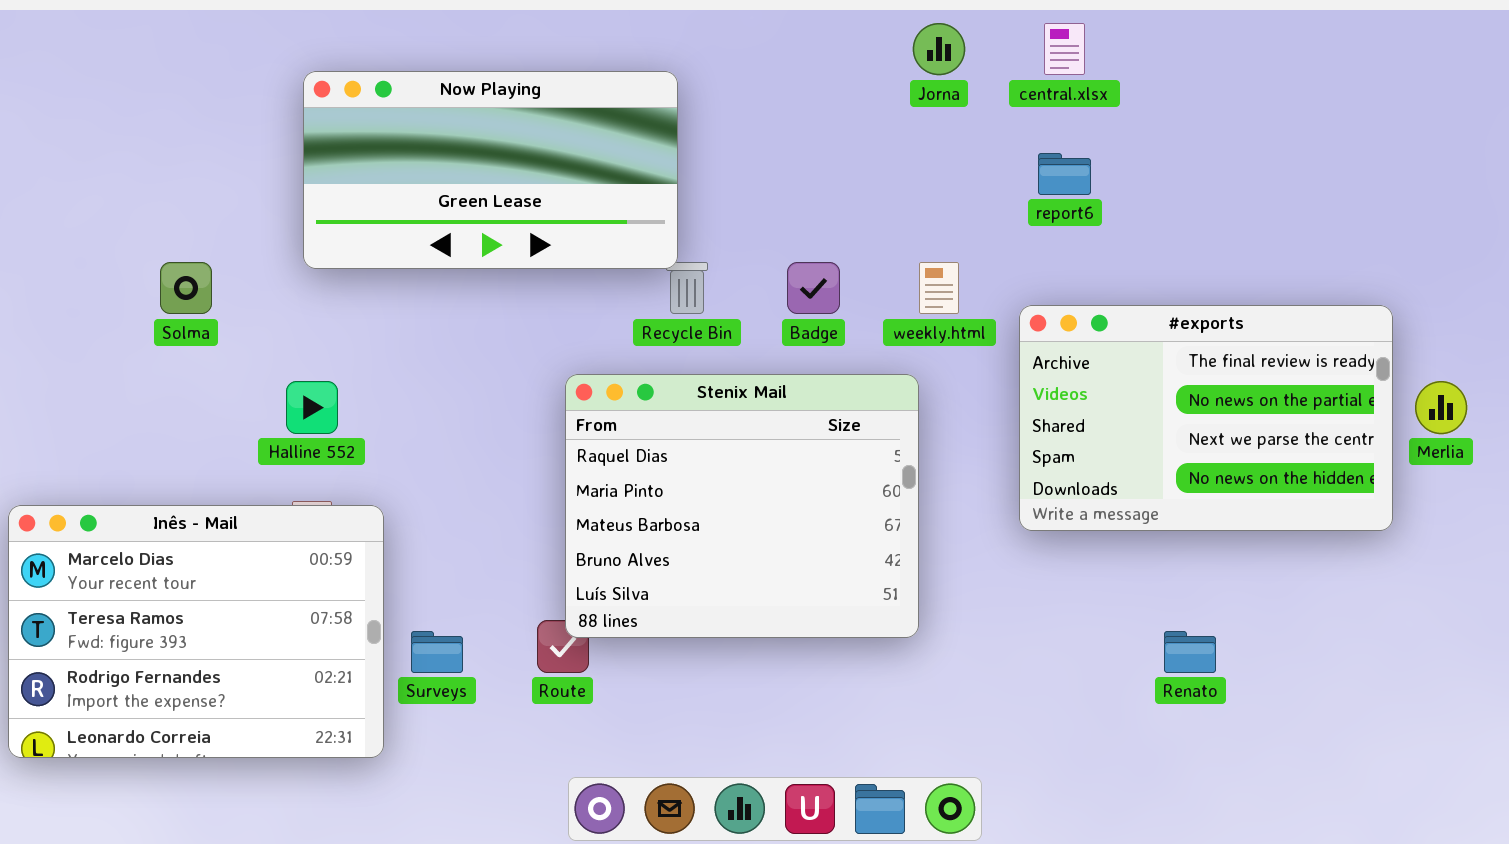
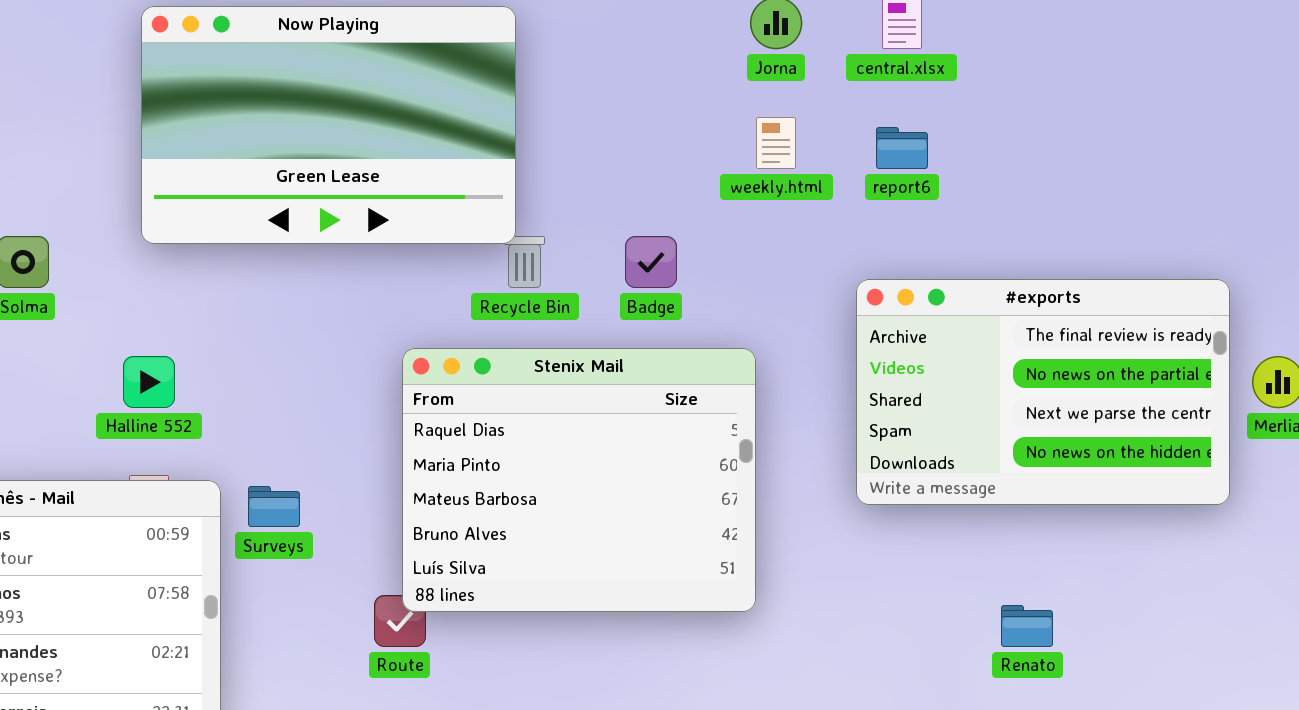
Now Playing: [303,71,678,269] -> [141,6,516,244], resized
weekly.html: [919,262,959,314] -> [756,117,796,169], moved
Surveys: [411,631,463,673] -> [248,486,300,527], moved

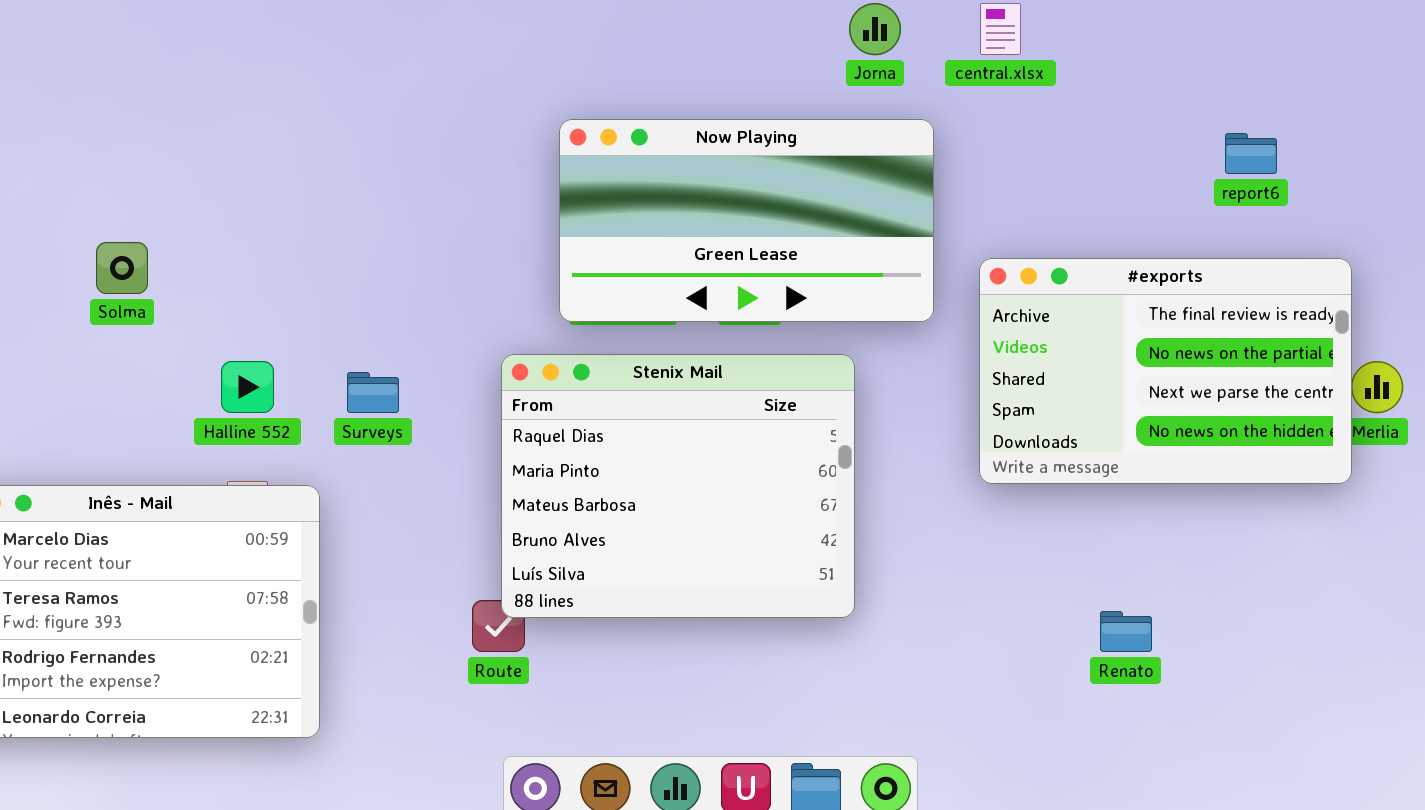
Now Playing: [141,6,516,244] -> [559,119,934,322], moved, resized
report6: [876,127,928,169] -> [1225,133,1277,174], moved
#exports: [856,279,1230,505] -> [979,258,1352,484], moved
Surveys: [248,486,300,527] -> [347,372,399,413], moved

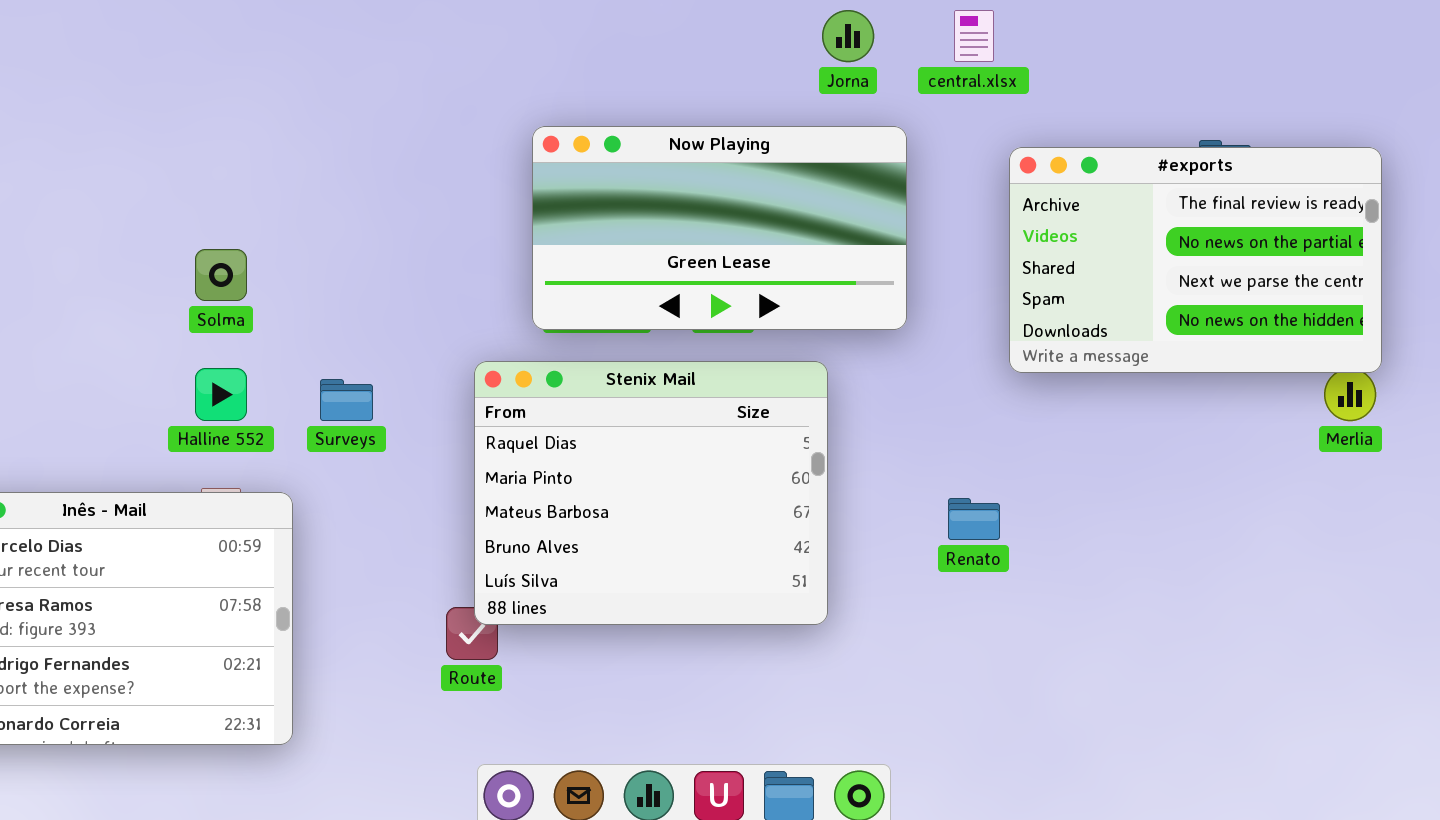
Solma: [96,242,148,294] -> [195,249,247,301], moved
#exports: [979,258,1352,484] -> [1009,147,1382,373], moved
Renato: [1100,611,1152,652] -> [948,498,1000,540], moved

